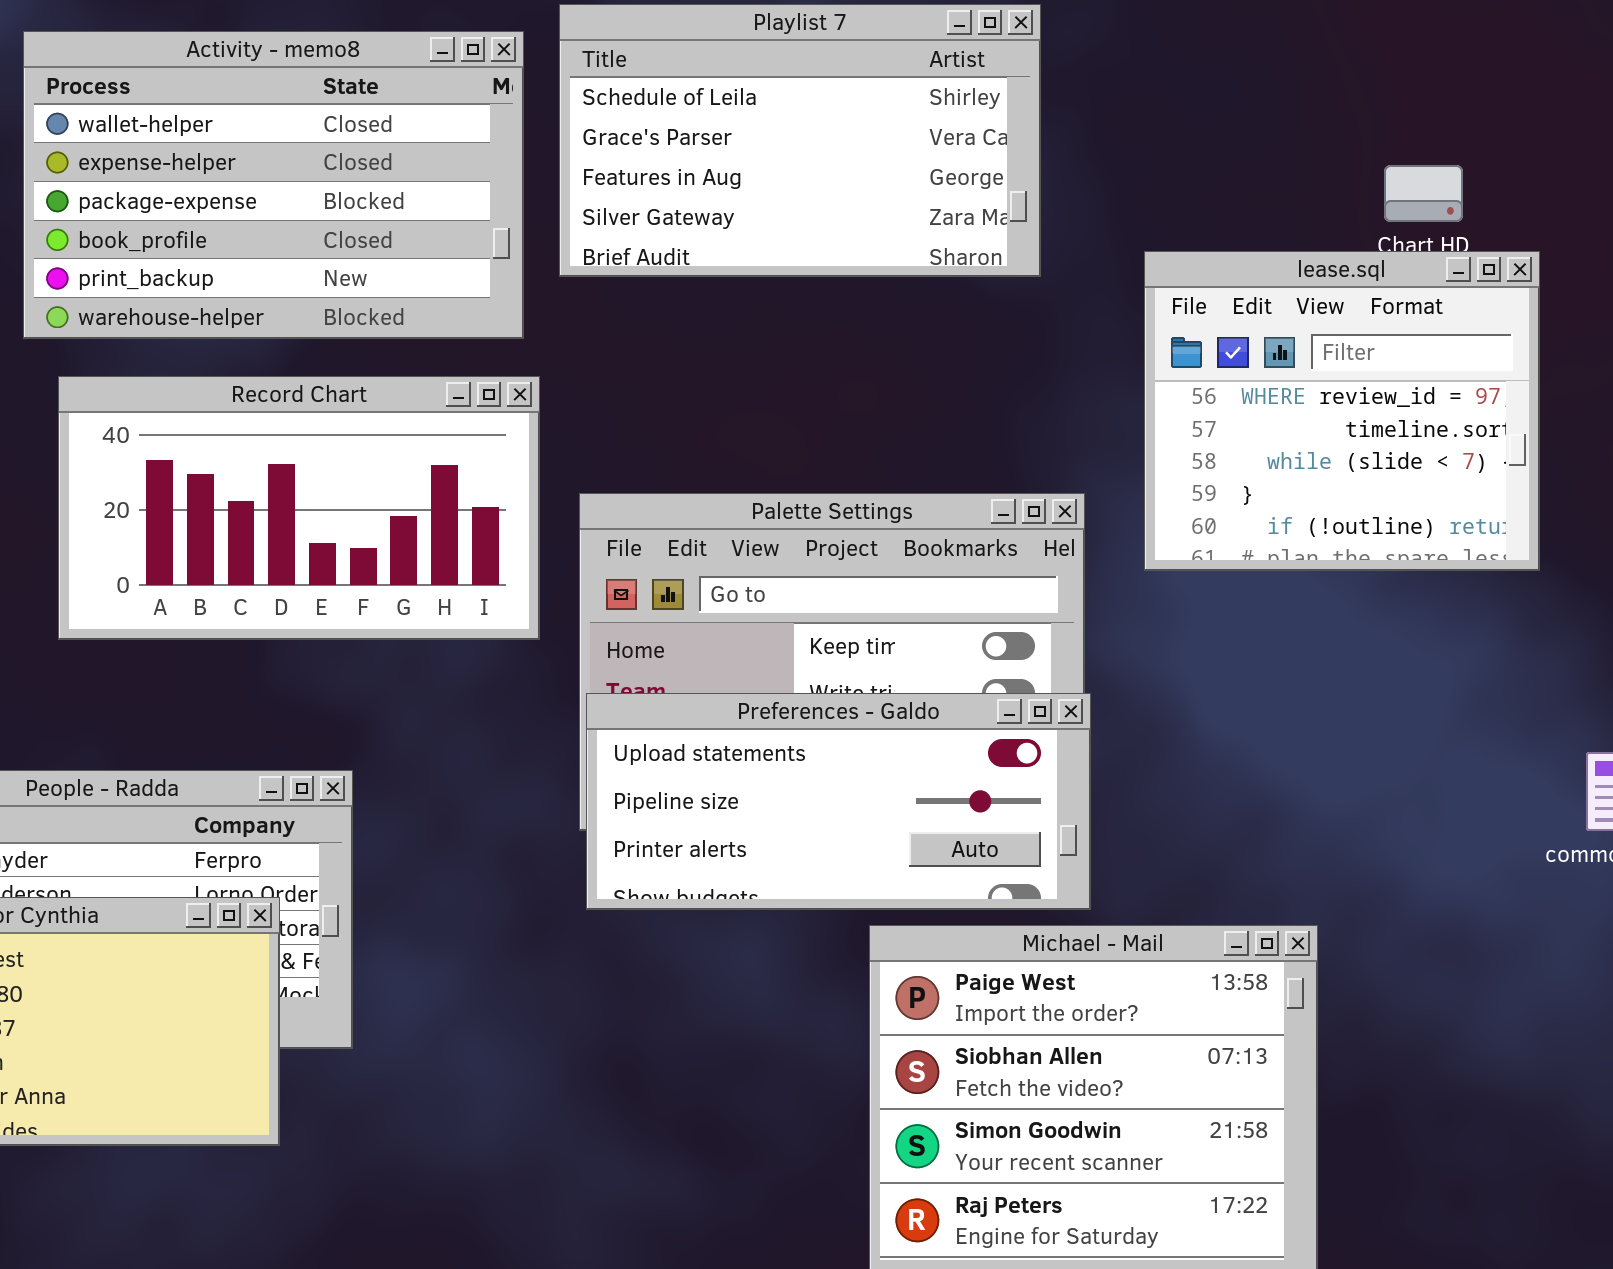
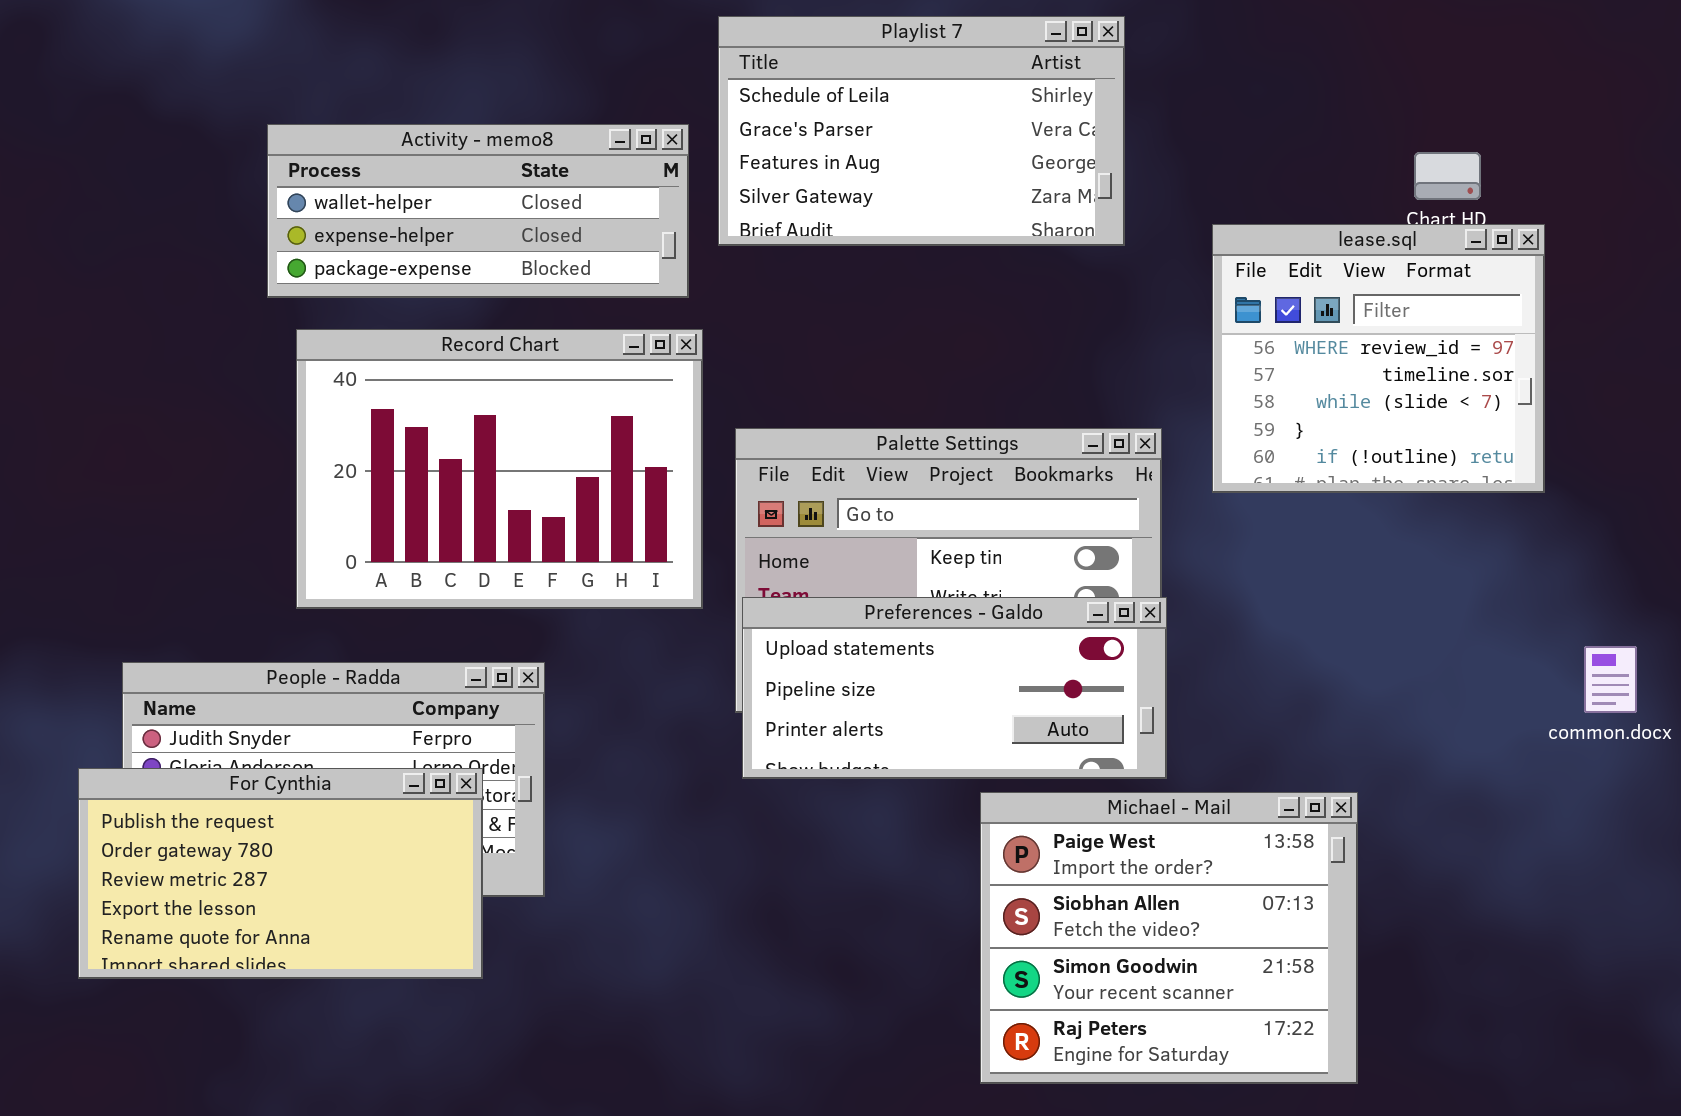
Activity - memo8: [23,31,524,339] -> [267,124,689,298], resized
Record Chart: [58,376,540,640] -> [296,329,703,609], resized

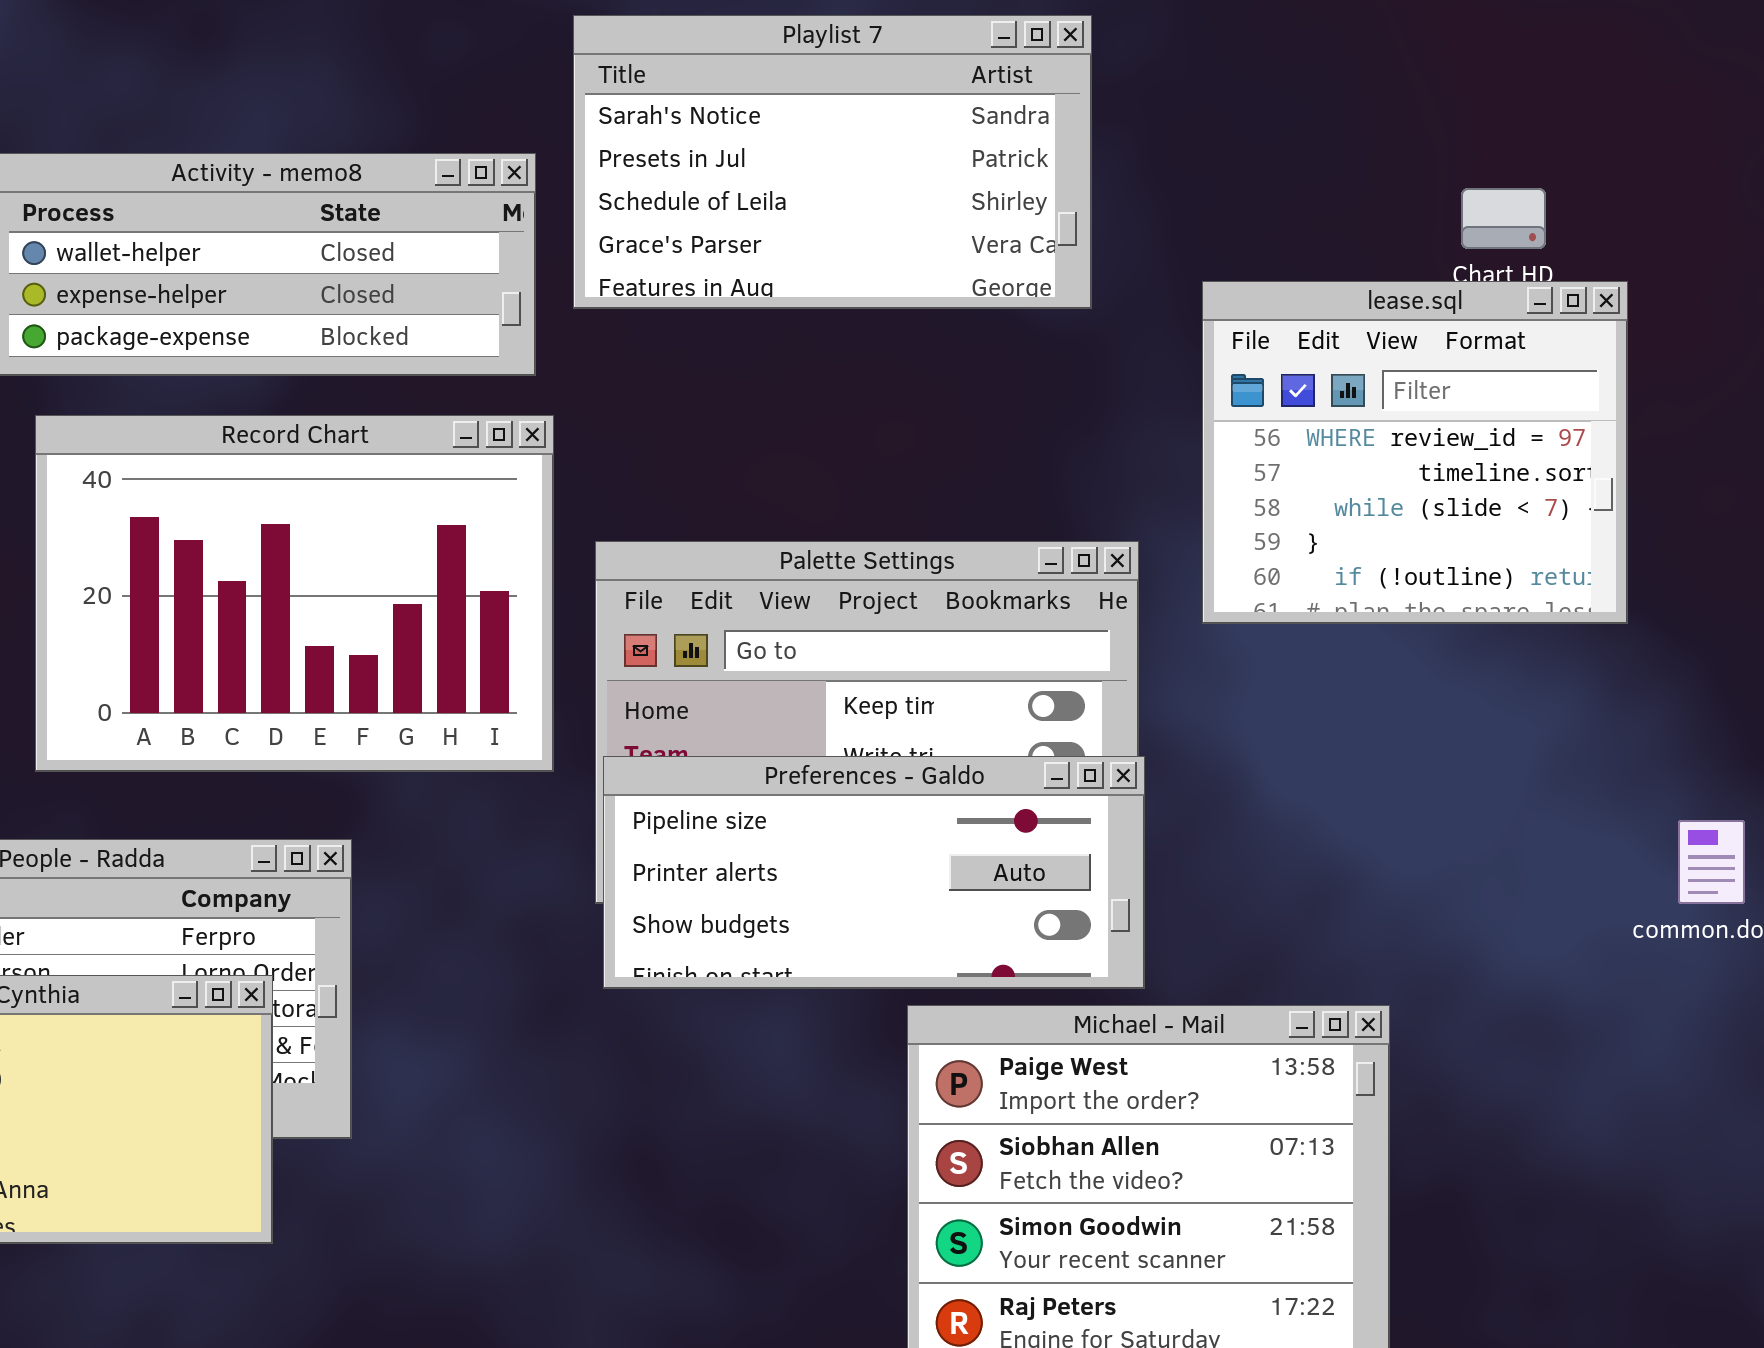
Playlist 7: [718,16,1125,246] -> [573,15,1092,309], scrolled up 2 rows
Preferences - Galdo: [742,597,1167,779] -> [603,756,1145,989], scrolled down 1 row

